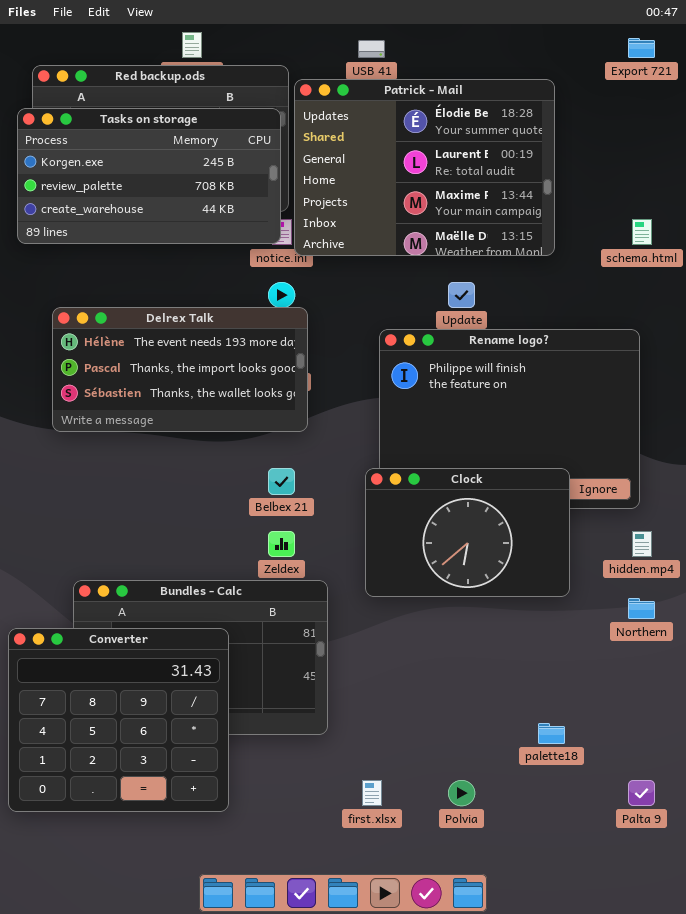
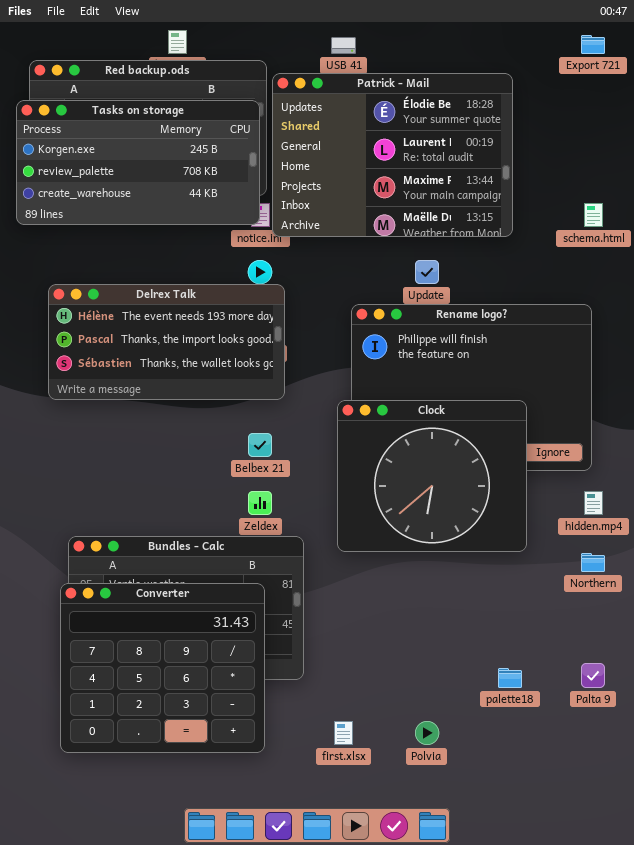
Clock: [365,468,570,597] -> [337,400,527,552], resized
Converter: [8,628,229,812] -> [60,583,265,753], moved
Palta 9: [628,780,655,806] -> [581,663,605,688], moved

